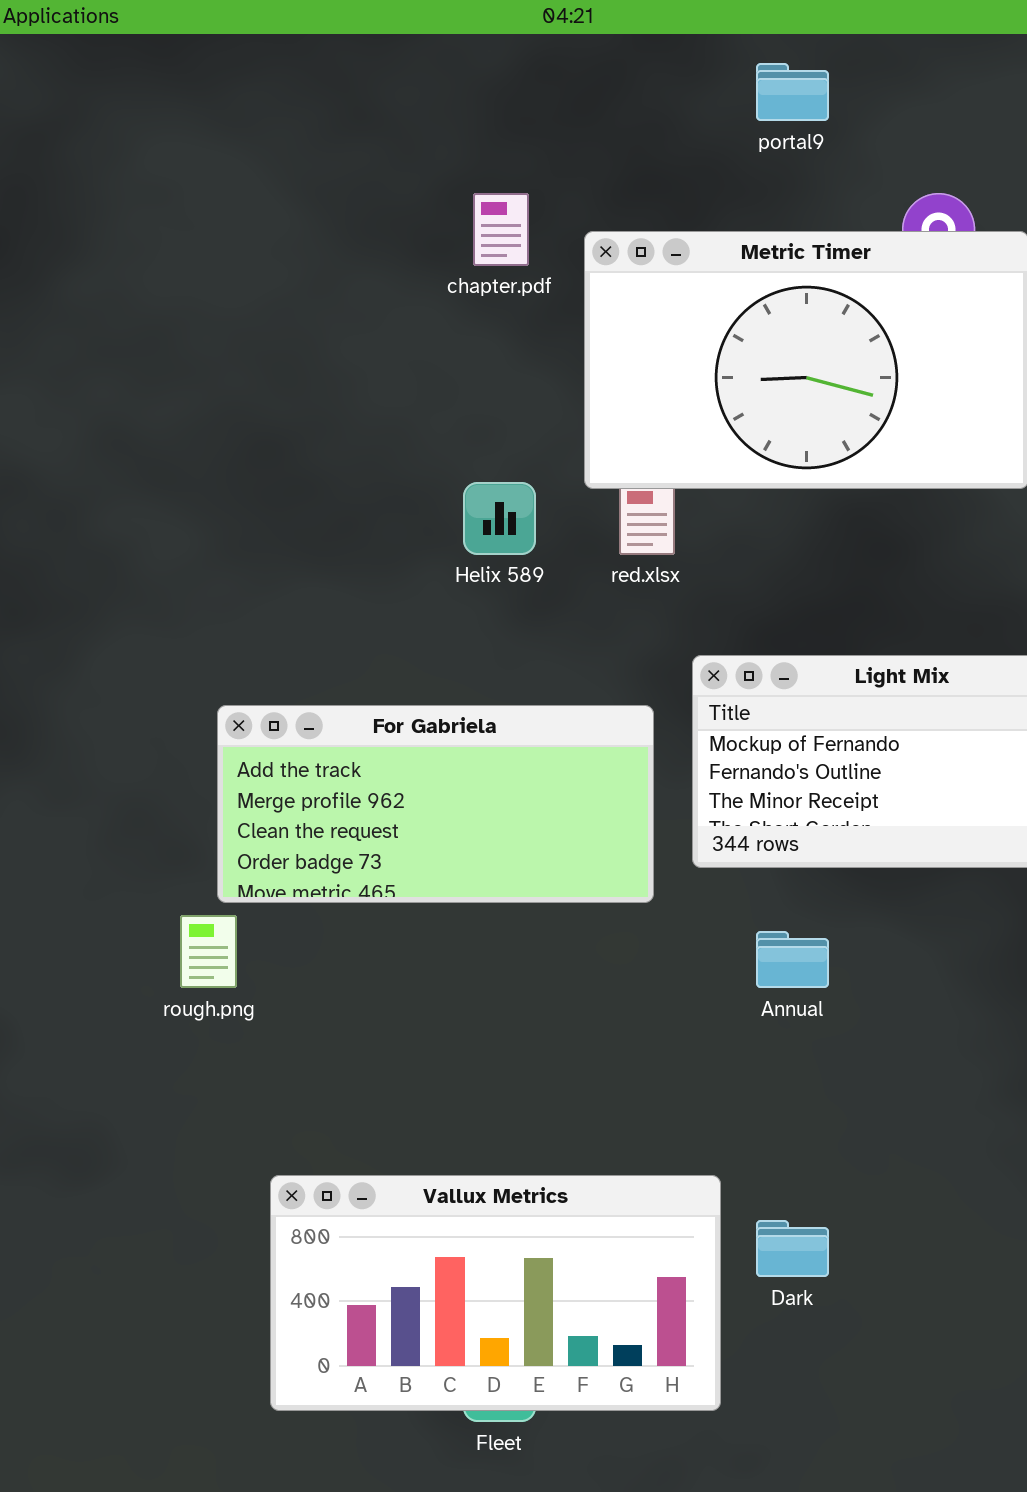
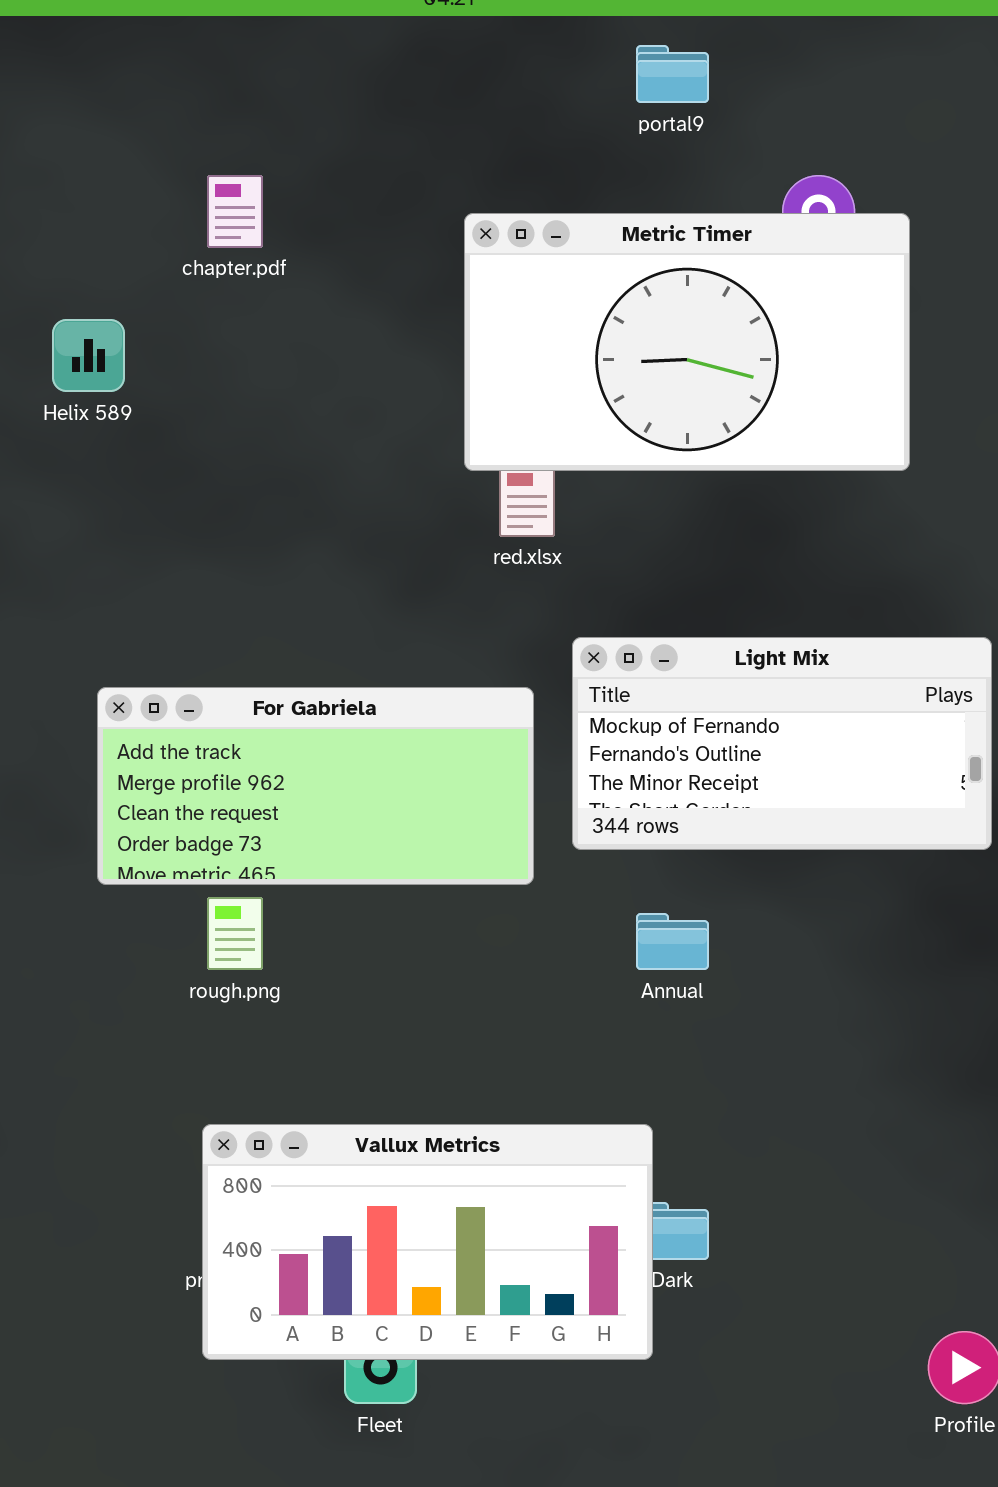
chapter.pdf: [473,193,529,266] -> [207,175,263,248], moved
Helix 589: [463,482,536,555] -> [52,319,125,392], moved
rough.png: [180,915,237,988] -> [207,897,263,970], moved
Vallux Metrics: [270,1175,721,1411] -> [202,1124,653,1360], moved

